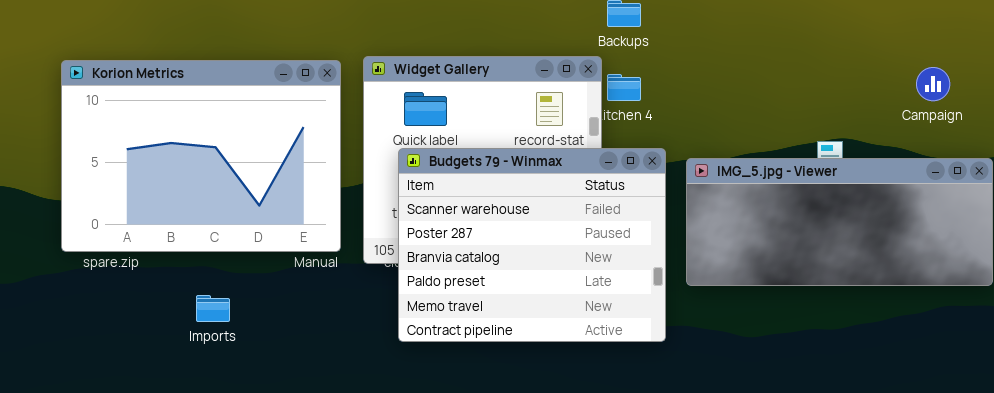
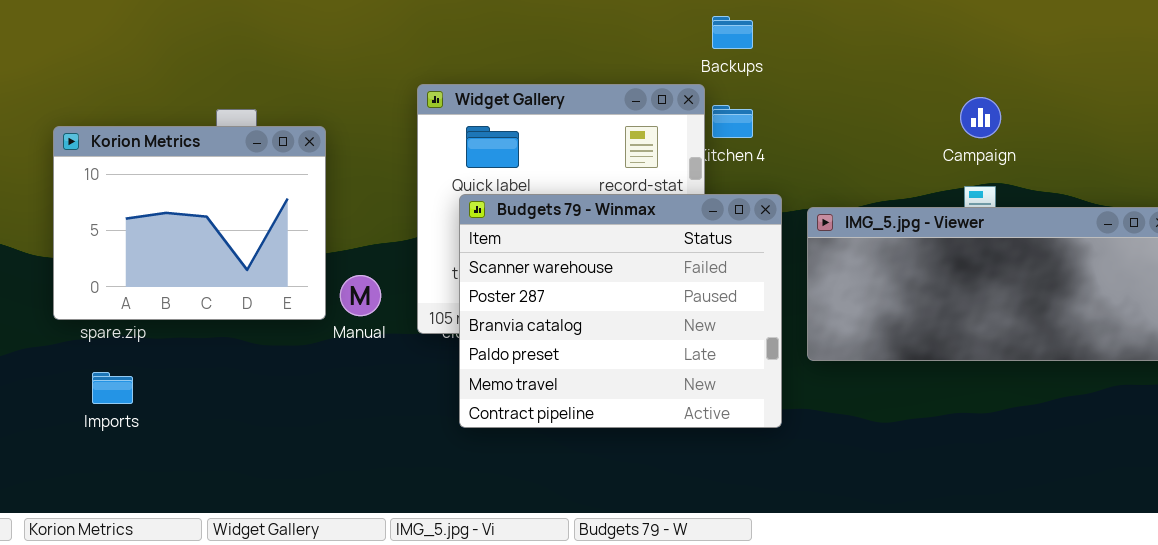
Korion Metrics: [61,60,341,252] -> [53,126,326,320], resized
Campaign: [916,67,950,101] -> [960,97,1001,138], moved
Imports: [196,295,230,322] -> [92,372,133,404], moved

